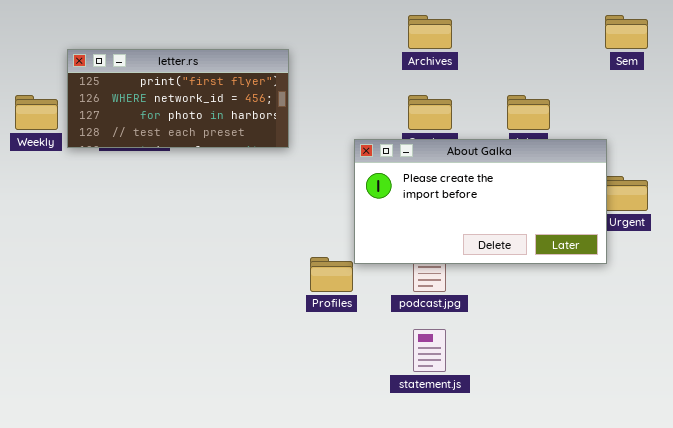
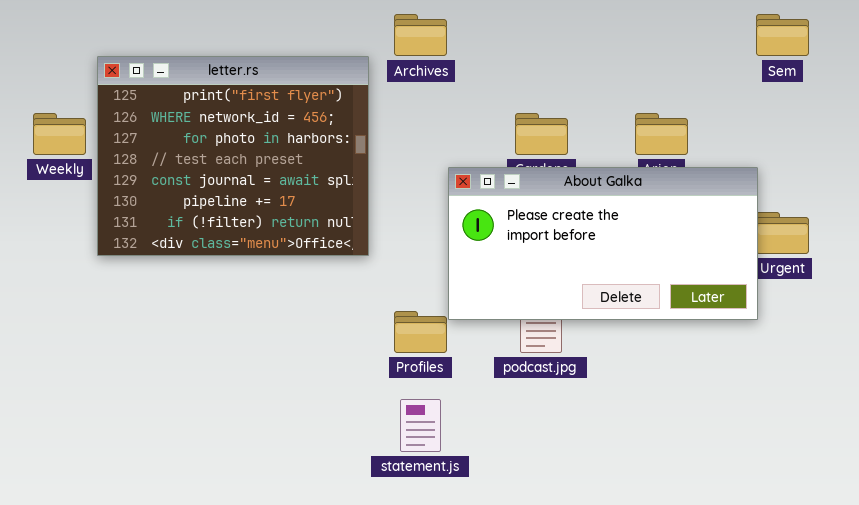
Archives: [408,15,452,49] -> [394,14,447,56], moved
letter.rs: [67,49,289,148] -> [97,56,369,256], resized
statement.js: [413,329,446,372] -> [400,399,441,452], moved

